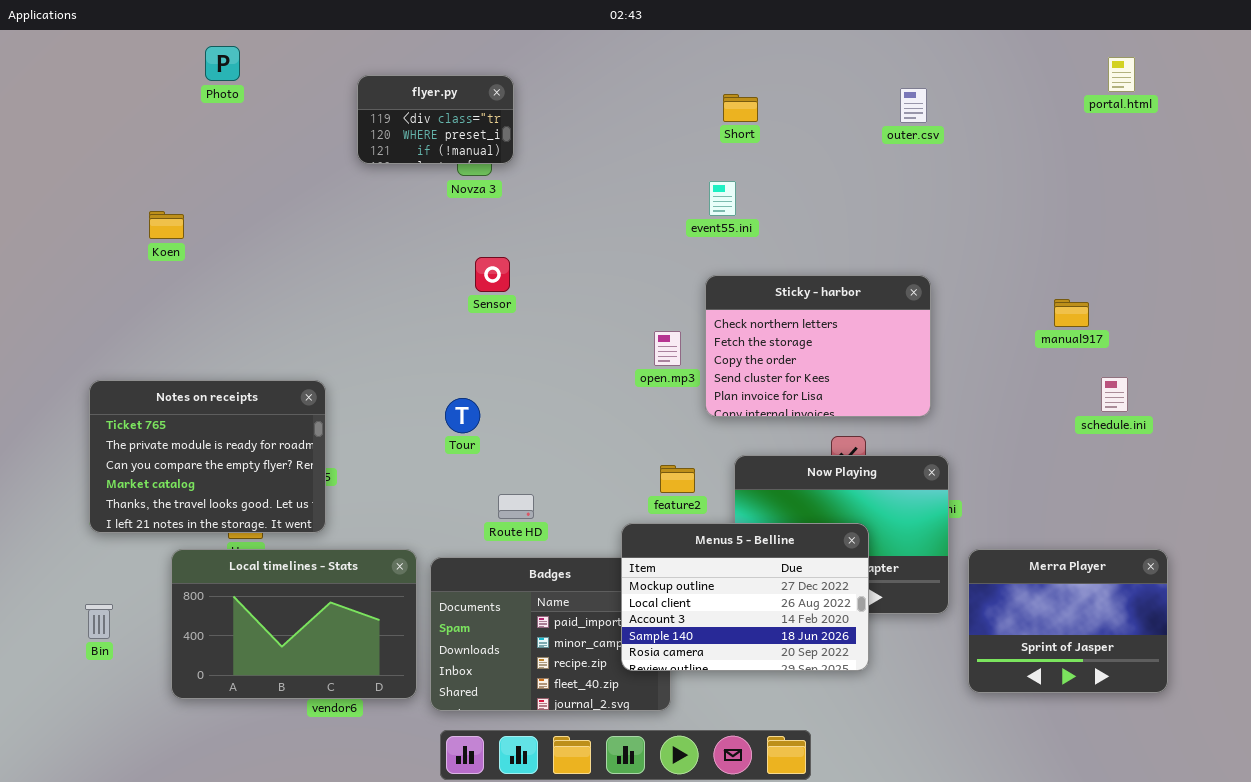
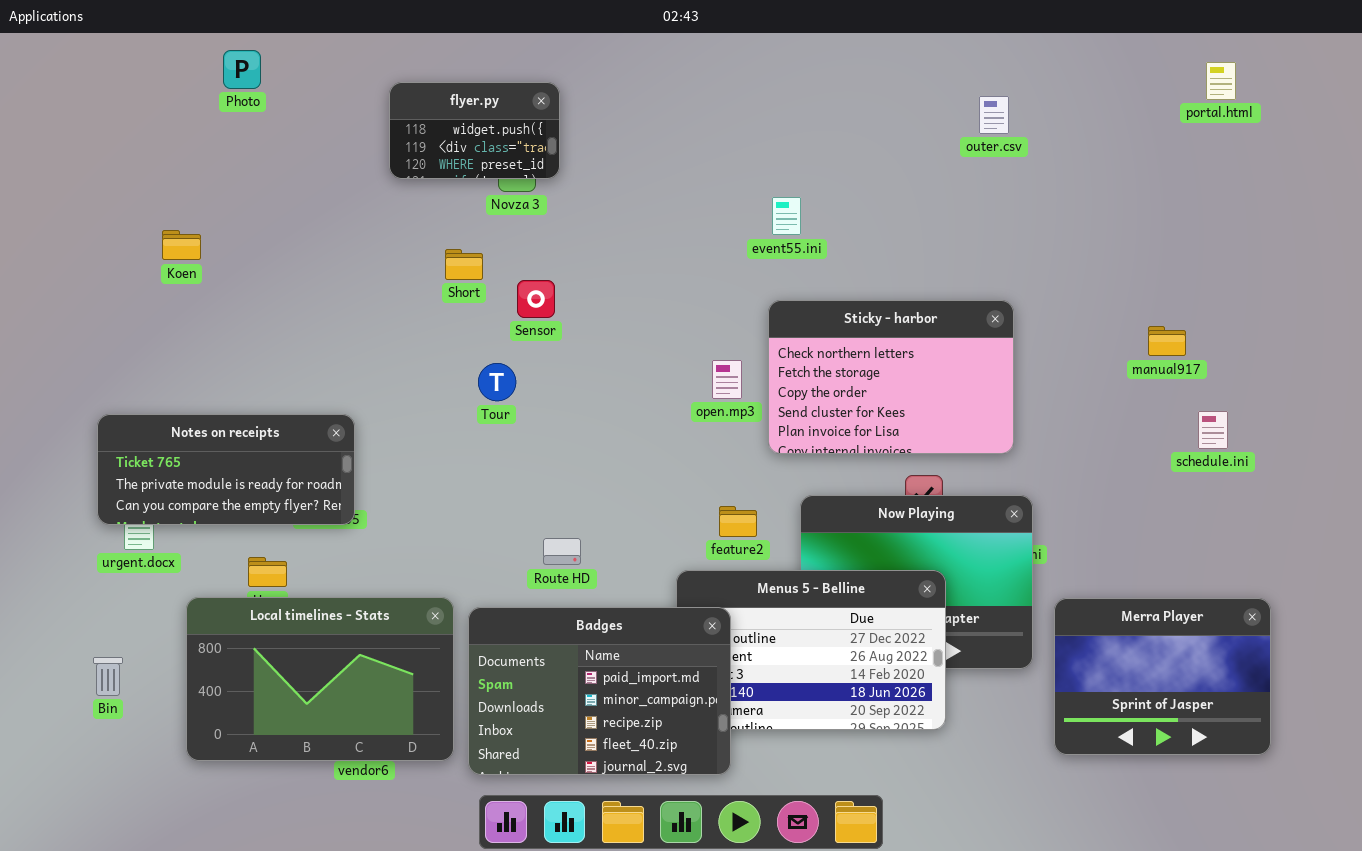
flyer.py: [357,75,514,164] -> [389,82,560,179], scrolled up 1 row
Short: [723,94,758,122] -> [445,249,483,280], moved
Notes on receipts: [89,380,326,533] -> [97,414,355,525], resized
Tour: [445,398,480,433] -> [478,363,516,401], moved
Badges: [430,557,671,711] -> [468,607,731,775], raised

